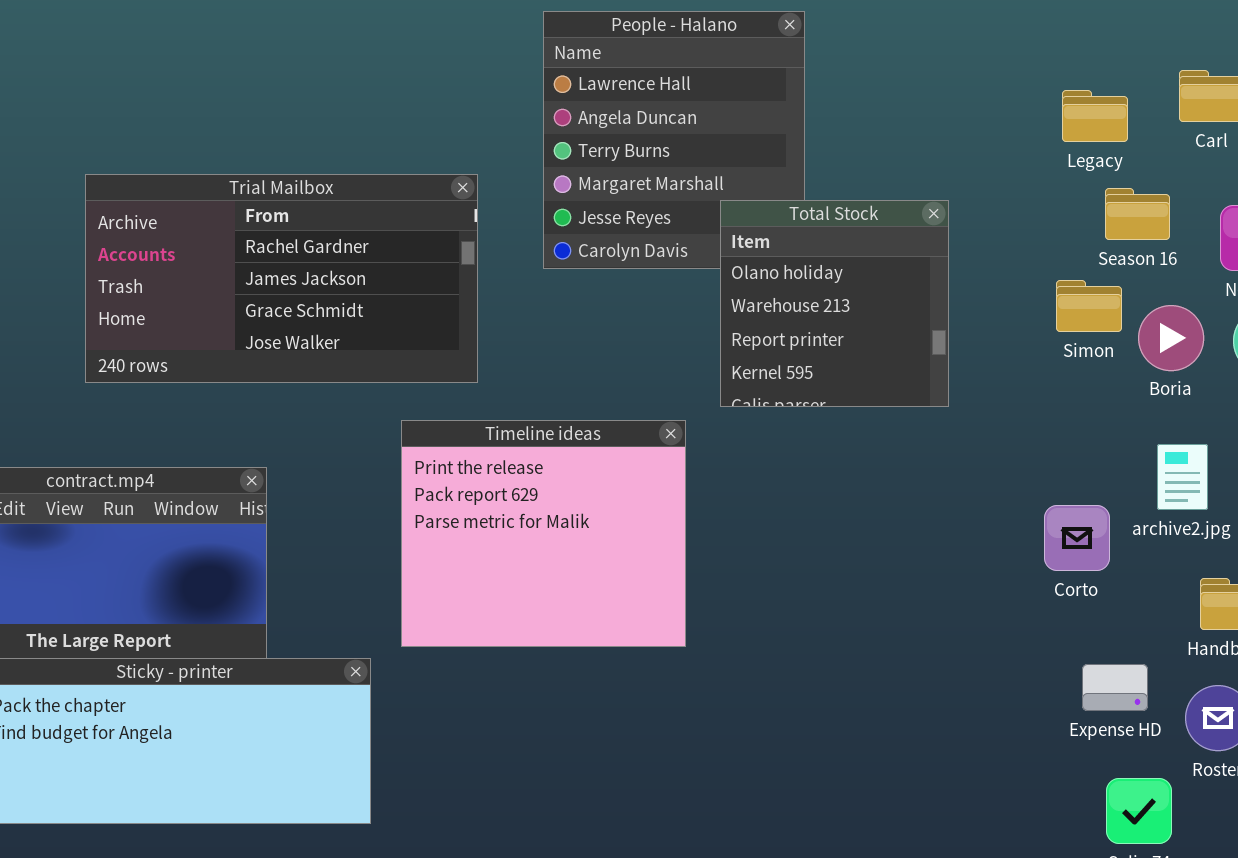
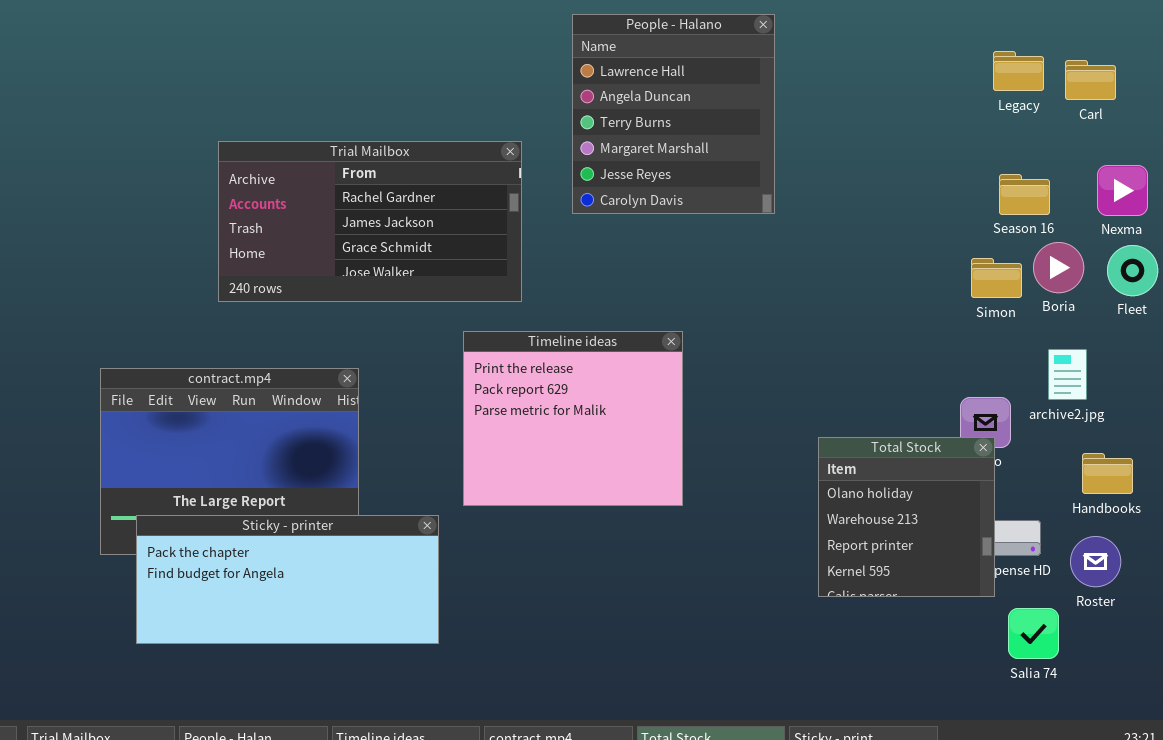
Legacy: [1062,90,1128,142] -> [993,51,1044,91], moved
Season 16: [1105,188,1170,240] -> [999,174,1050,215], moved
Total Stock: [720,200,949,407] -> [818,437,995,597], moved
Simon: [1056,280,1122,332] -> [971,258,1022,298], moved

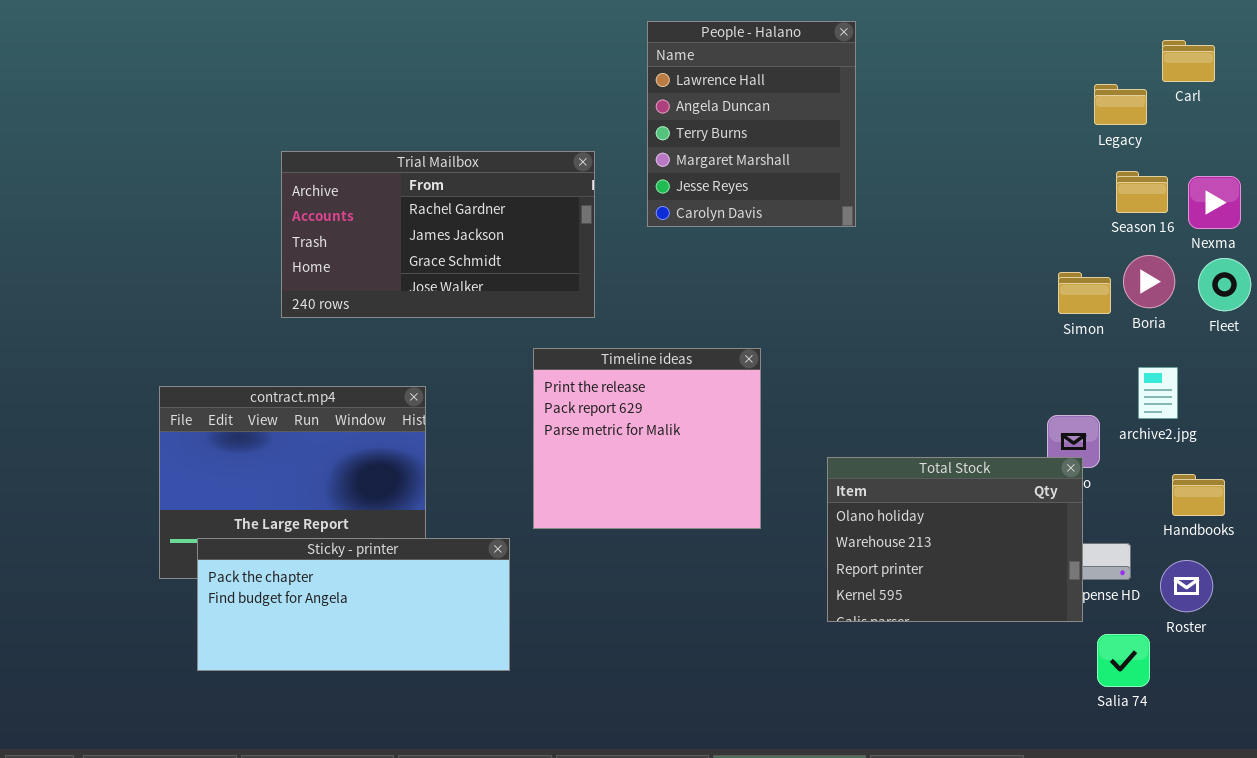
Legacy: [993,51,1044,91] -> [1094,84,1147,125], moved
Carl: [1065,60,1116,100] -> [1162,40,1215,82], moved
Season 16: [999,174,1050,215] -> [1116,171,1168,213], moved
Total Stock: [818,437,995,597] -> [827,457,1083,622], resized

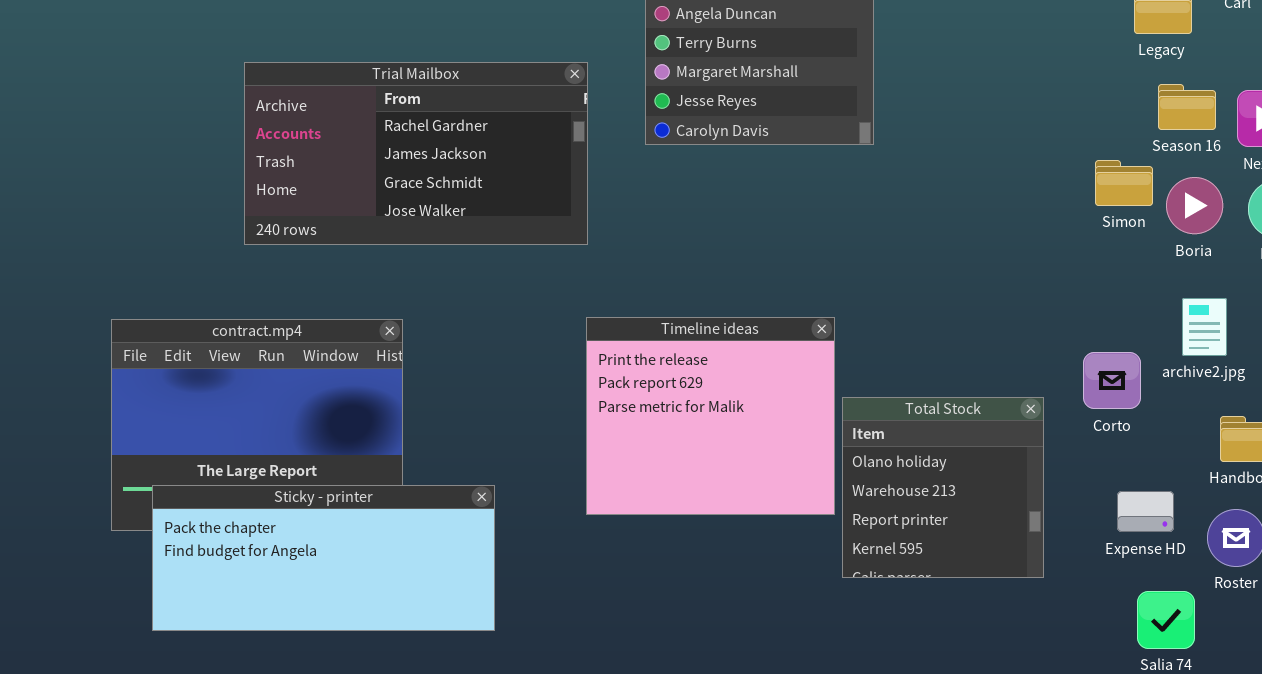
Simon: [1058,272,1111,314] -> [1095,160,1153,206], moved
Timeline ideas: [533,348,761,529] -> [586,317,835,515], moved
Total Stock: [827,457,1083,622] -> [842,397,1044,578], resized

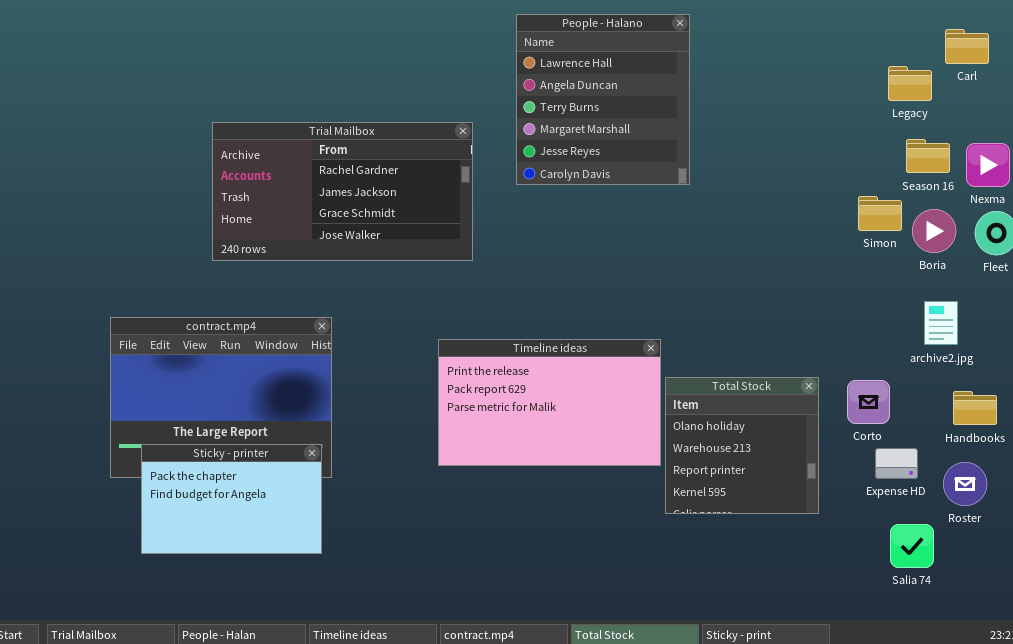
Timeline ideas: [586,317,835,515] -> [438,339,661,466], resized
Corto: [1083,352,1141,409] -> [847,380,890,424], moved
Sticky - printer: [152,485,495,631] -> [141,444,322,554], resized

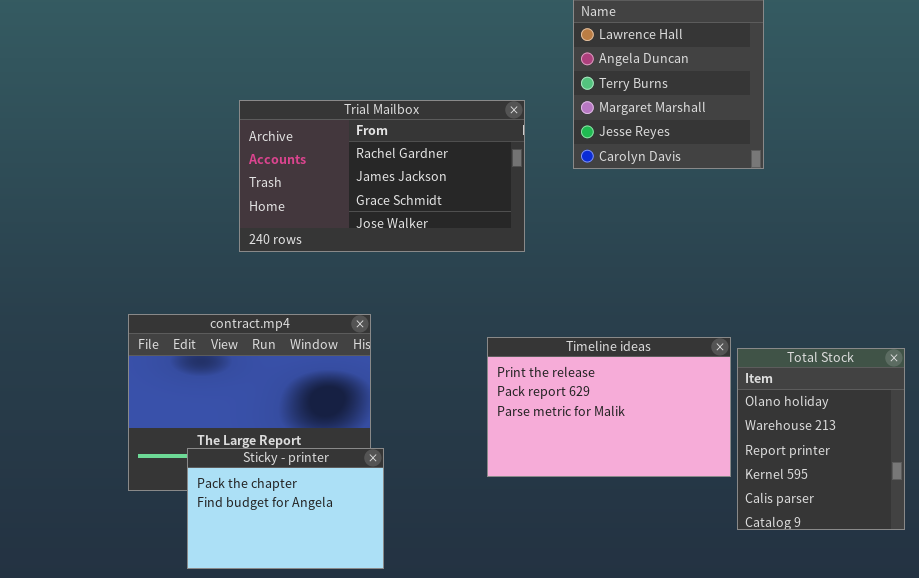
Total Stock: [665,377,819,514] -> [737,348,905,530], resized
Sticky - printer: [141,444,322,554] -> [187,448,384,569], moved

